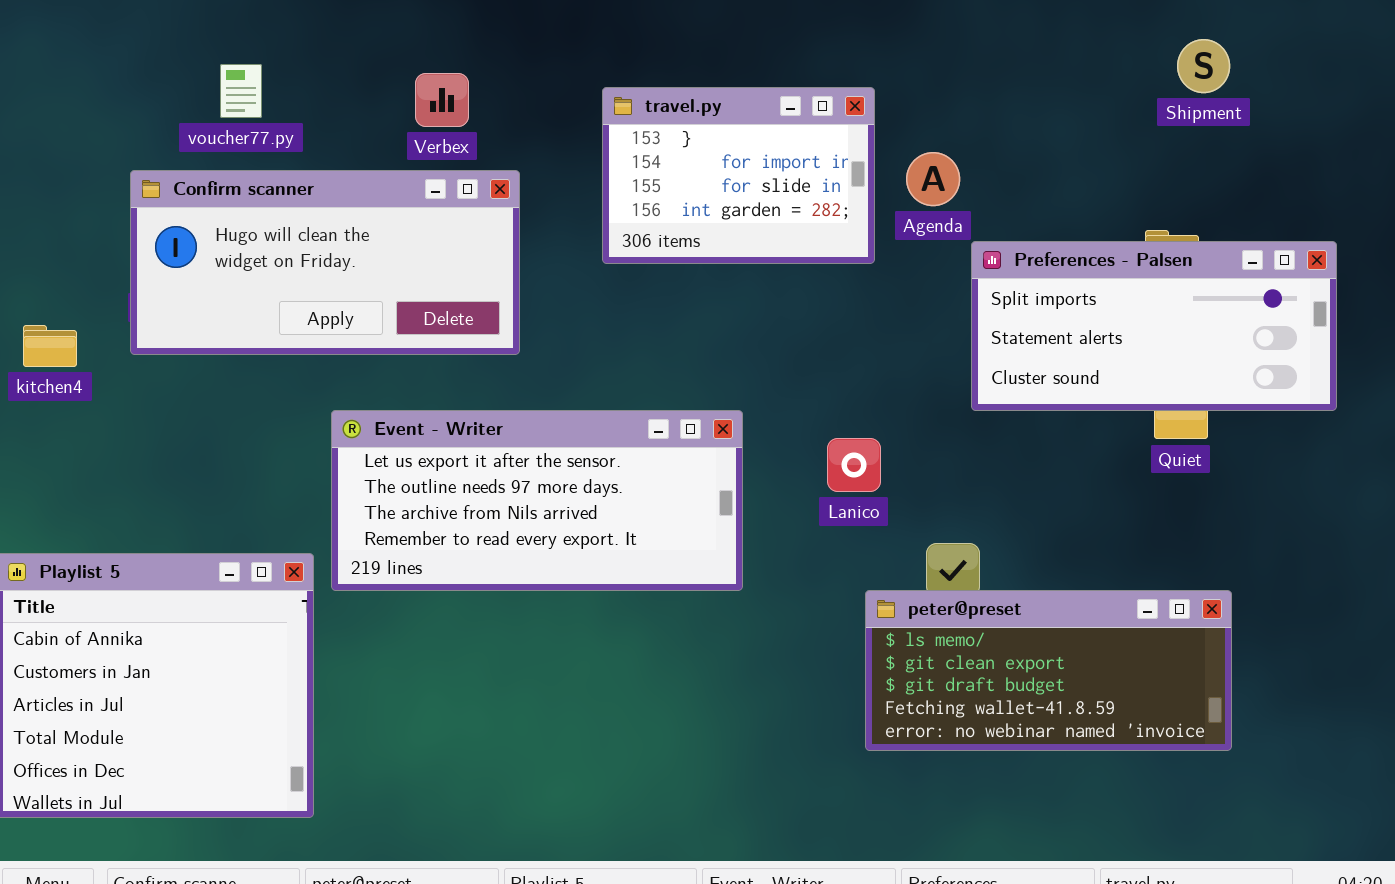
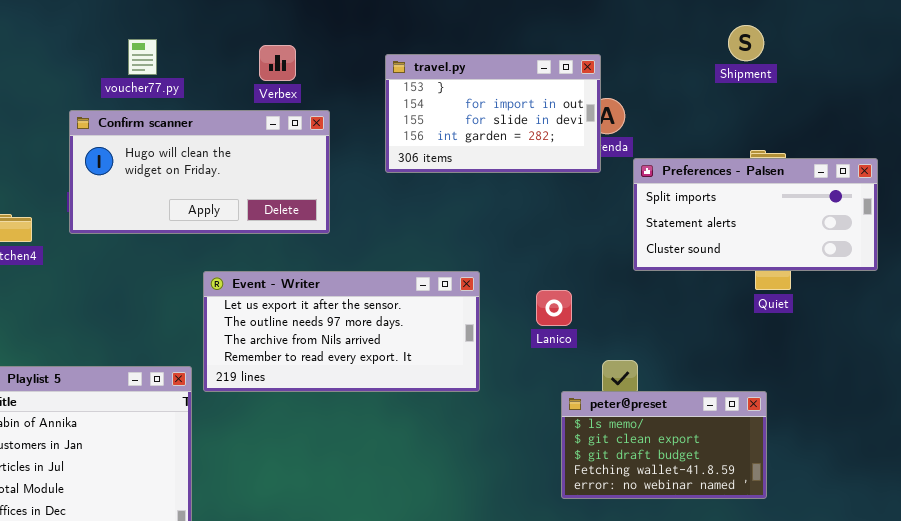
Shipment: [1177,39,1230,93] -> [728,25,764,61], moved
travel.py: [602,87,875,264] -> [385,54,601,173], resized
peter@preset: [865,590,1232,751] -> [561,391,767,499], resized

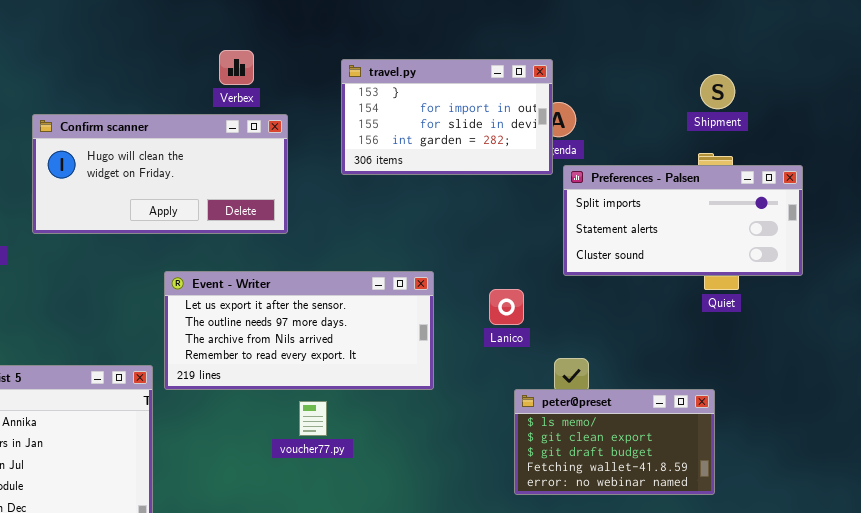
Shipment: [728,25,764,61] -> [700,74,735,109], moved
voucher77.py: [128,39,157,75] -> [299,401,327,436], moved
Preferences - Palsen: [633,158,878,271] -> [563,165,803,276], moved

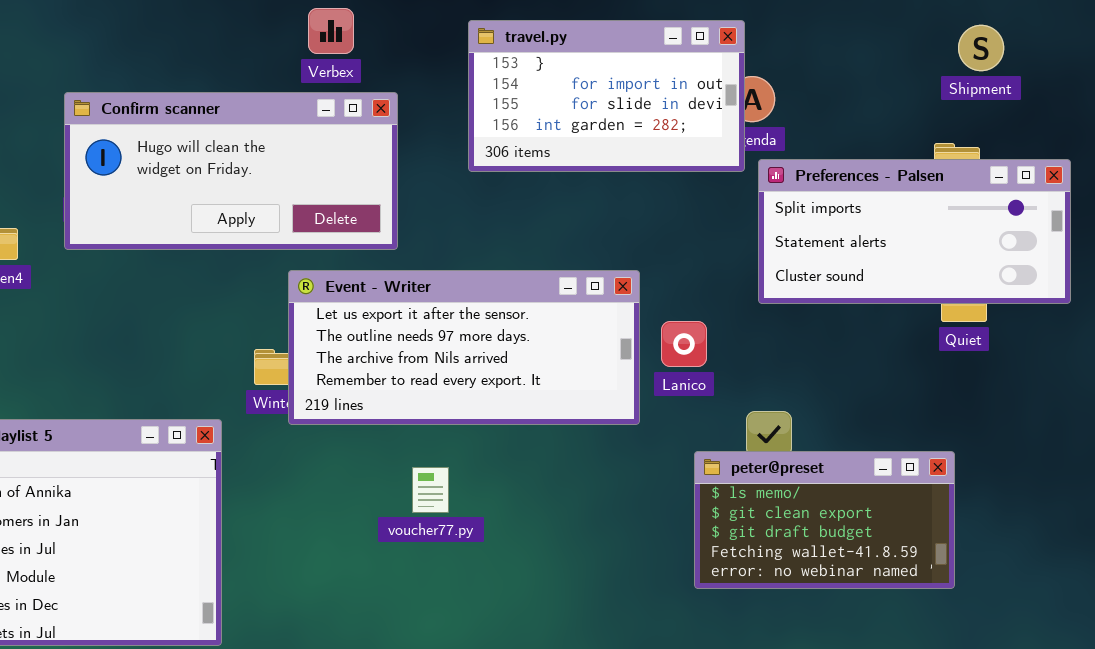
Shipment: [700,74,735,109] -> [958,25,1004,71], moved
Event - Writer: [164,271,434,390] -> [288,270,640,425], moved

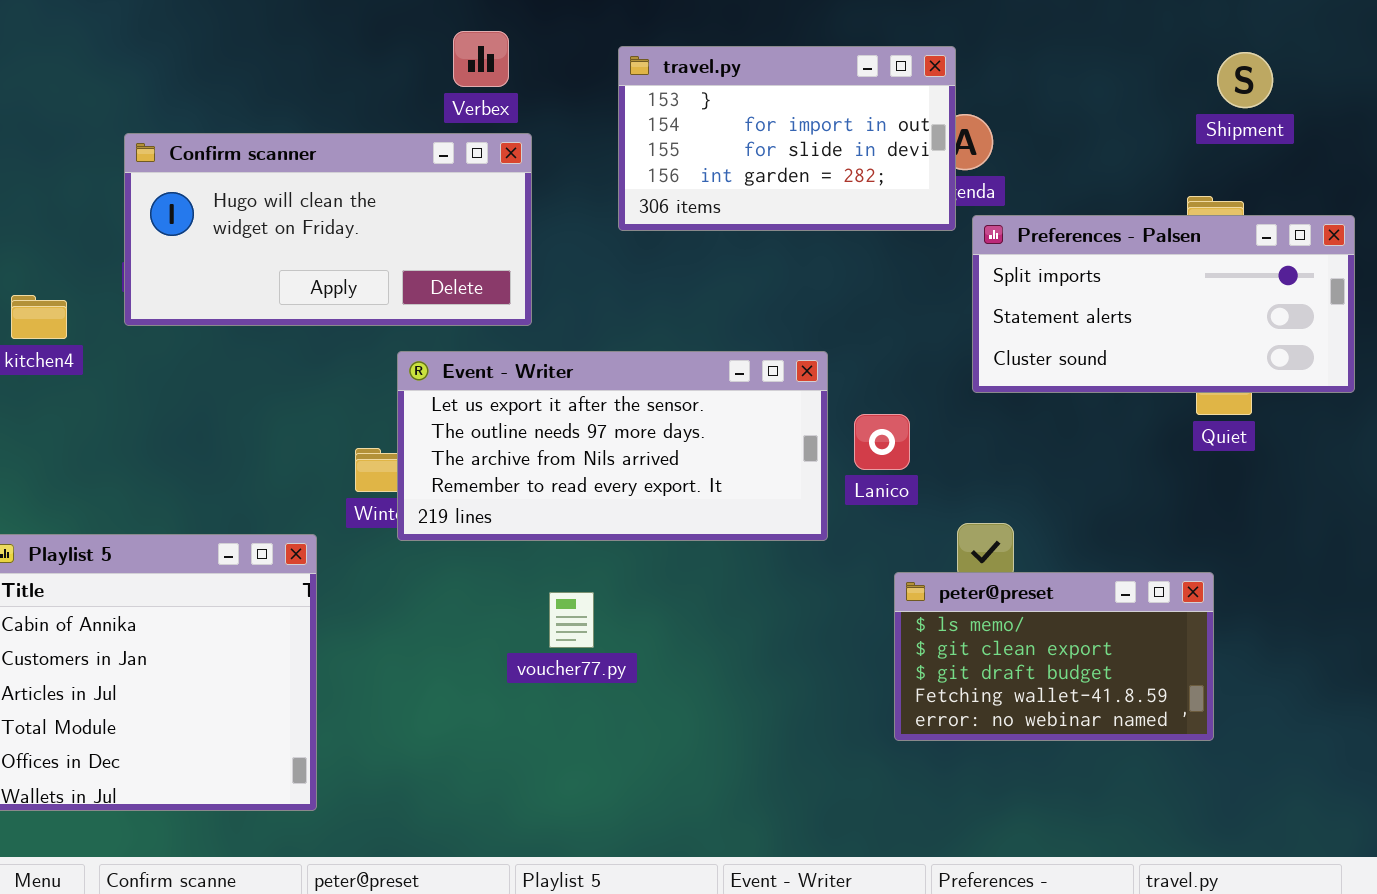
Verbex: [308,8,354,54] -> [453,31,509,87], moved

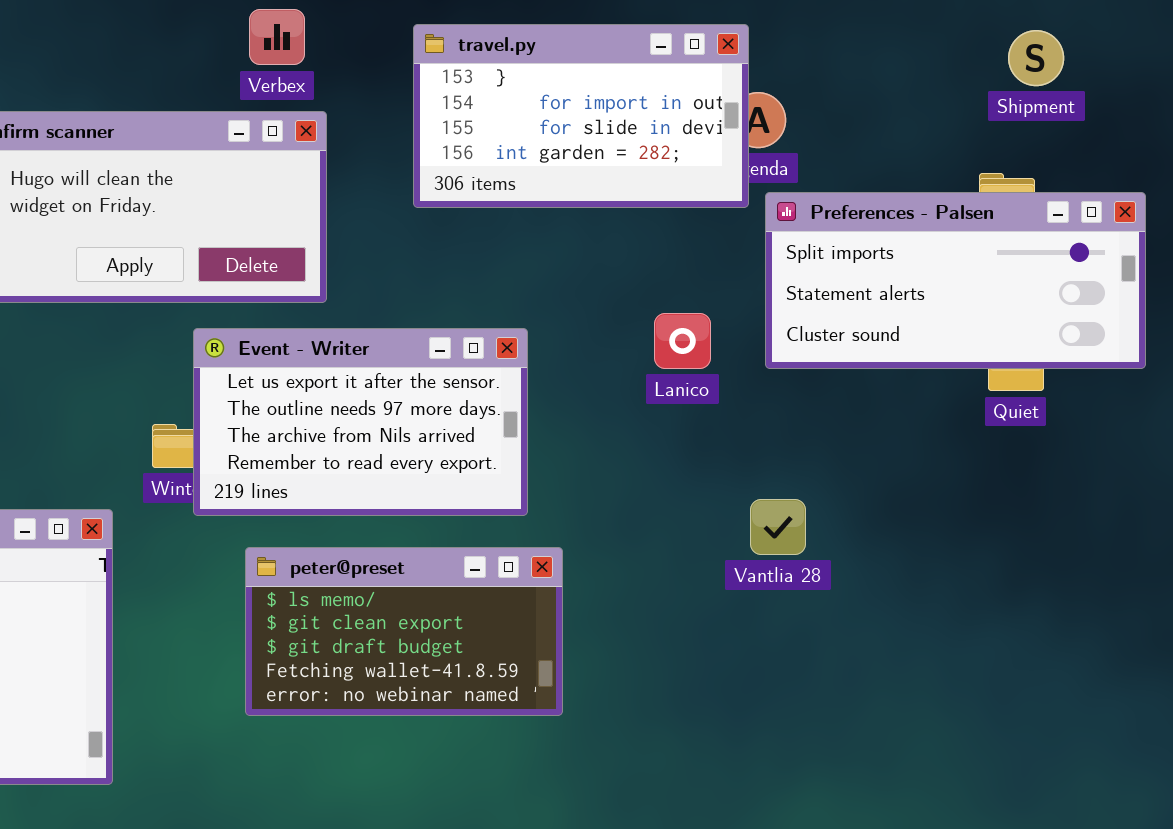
Event - Writer: [397,351,828,541] -> [193,328,528,516], resized
Lanico: [854,414,910,470] -> [654,313,711,369], moved
peter@preset: [894,572,1214,741] -> [245,547,563,716], moved

